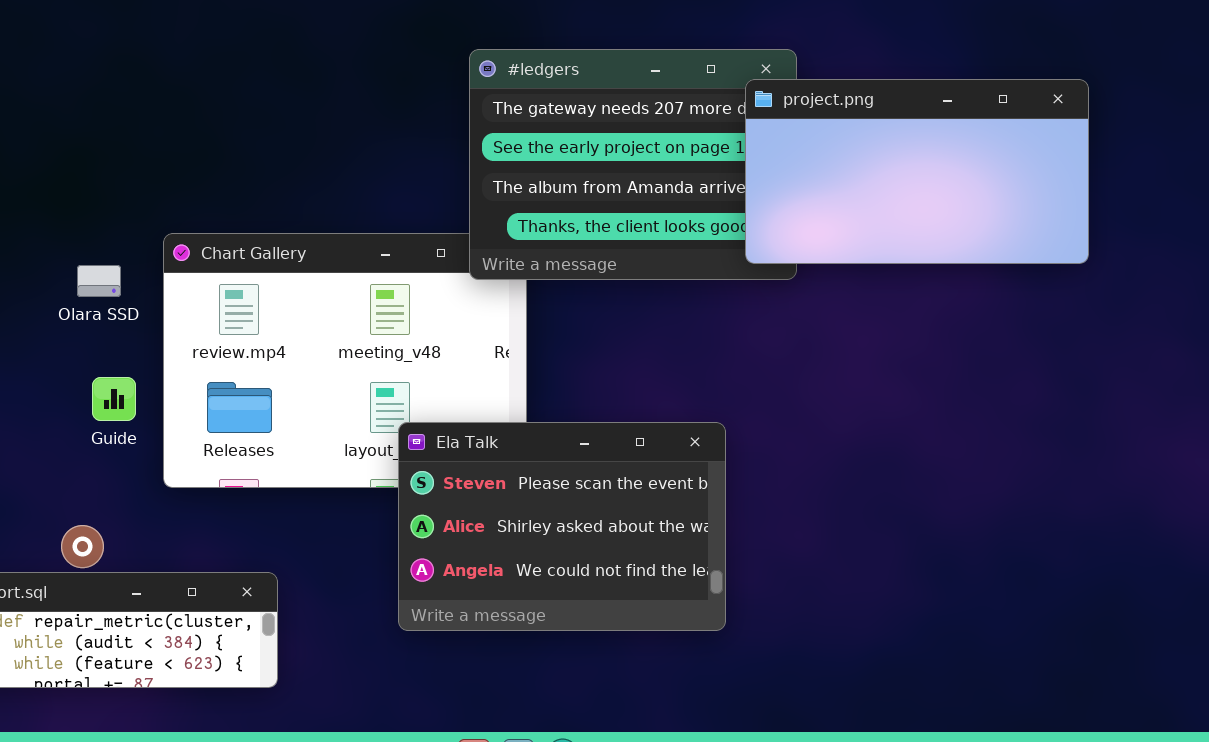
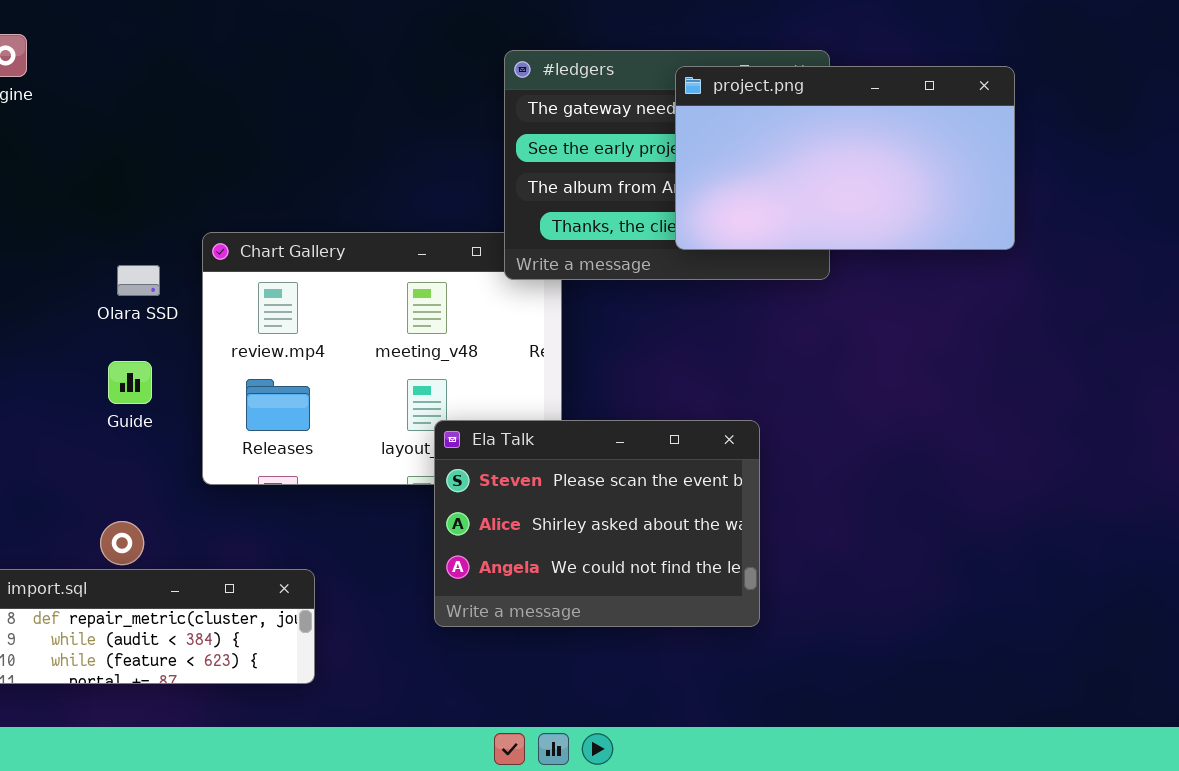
project.png: [745,79,1089,264] -> [675,66,1015,250], moved
Guide: [92,377,136,421] -> [108,361,152,404], moved

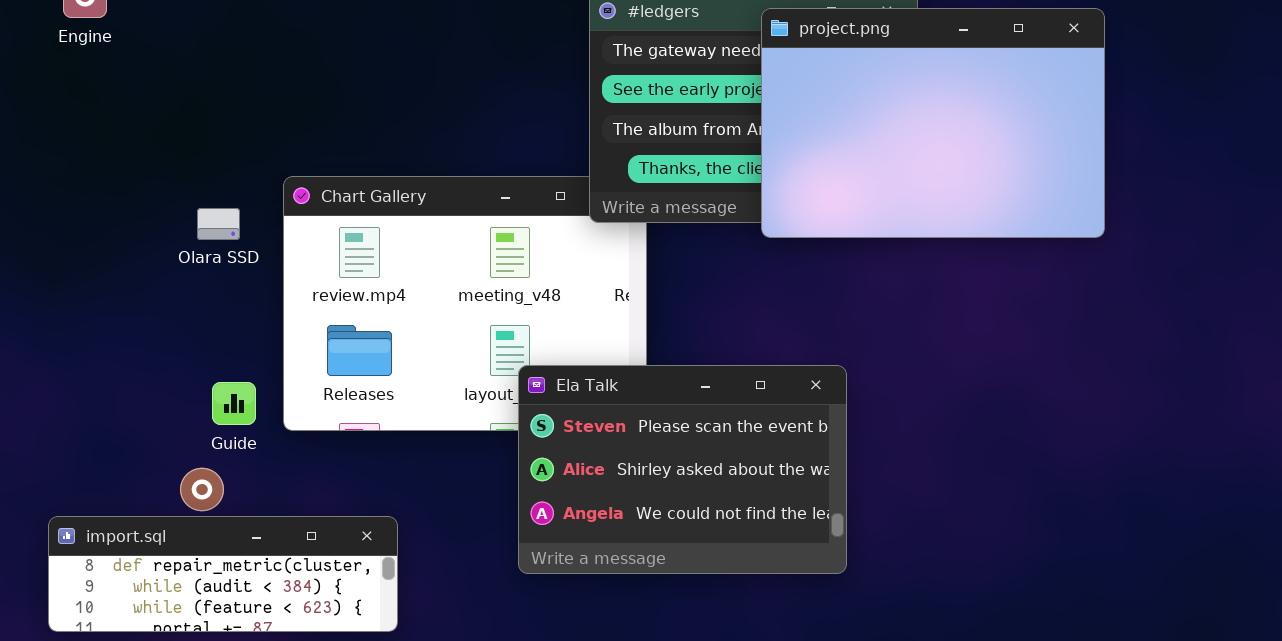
project.png: [675,66,1015,250] -> [761,8,1105,238], resized
Guide: [108,361,152,404] -> [212,382,256,425], moved

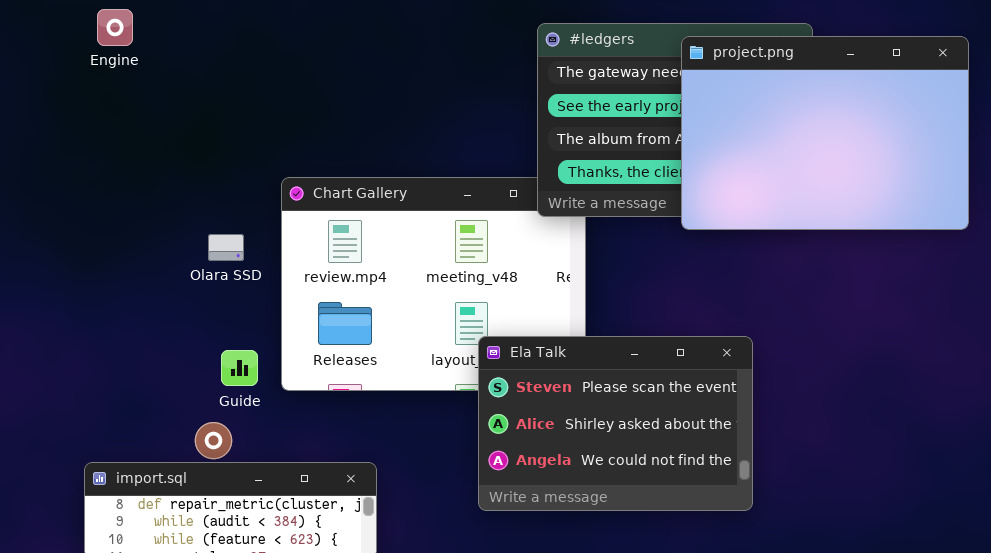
Olara SSD: [197,208,240,240] -> [208,234,244,261], moved

